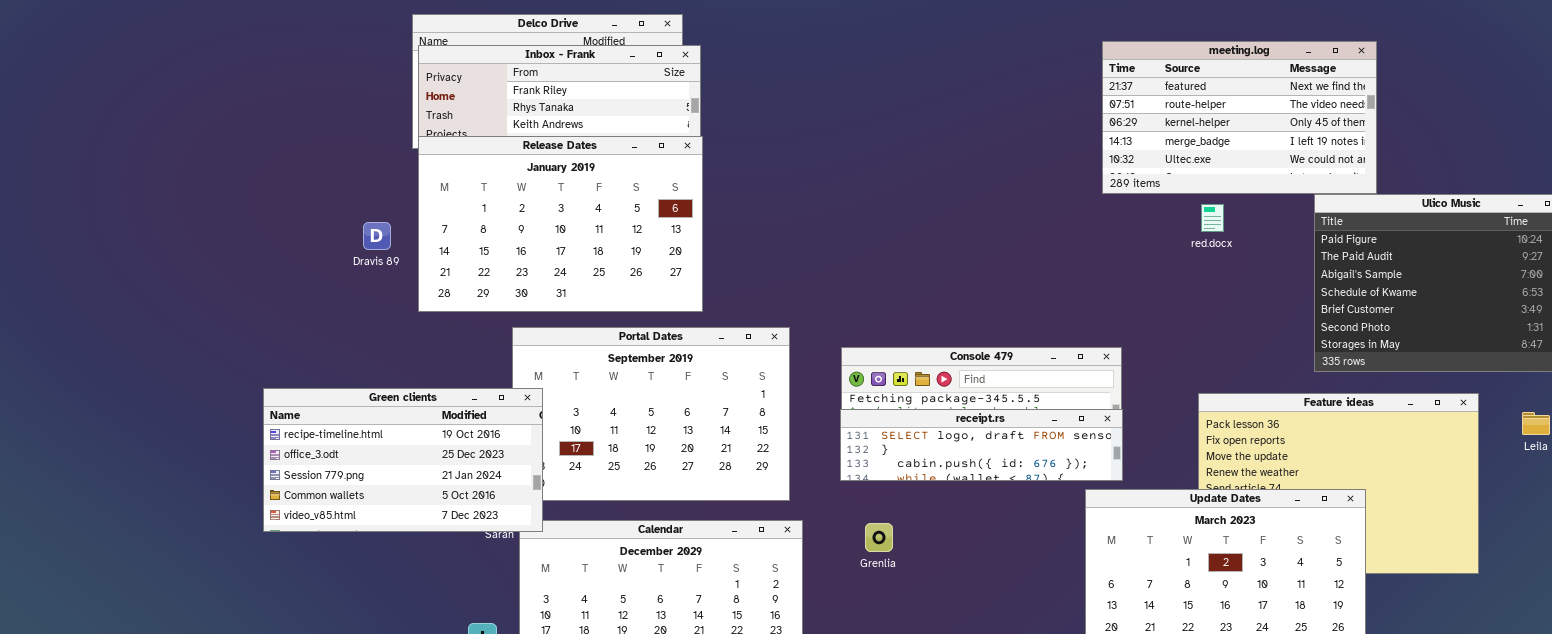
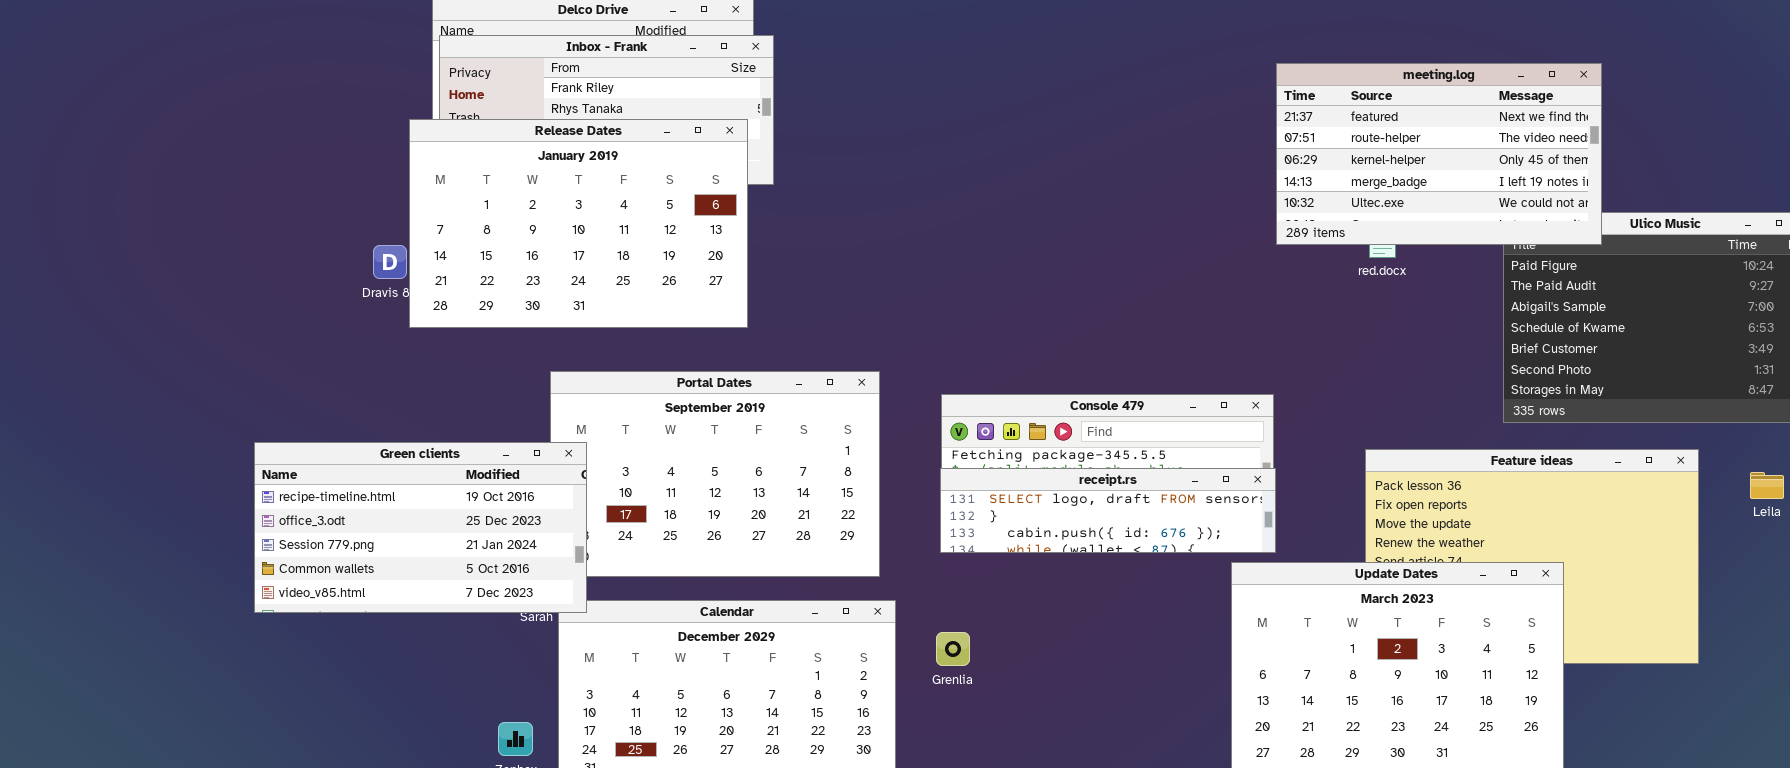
meeting.log: [1102,41,1377,194] -> [1276,63,1602,245], moved
Release Dates: [418,136,703,312] -> [409,119,748,328], moved
Grenlia: [865,523,893,552] -> [936,632,970,666], moved

